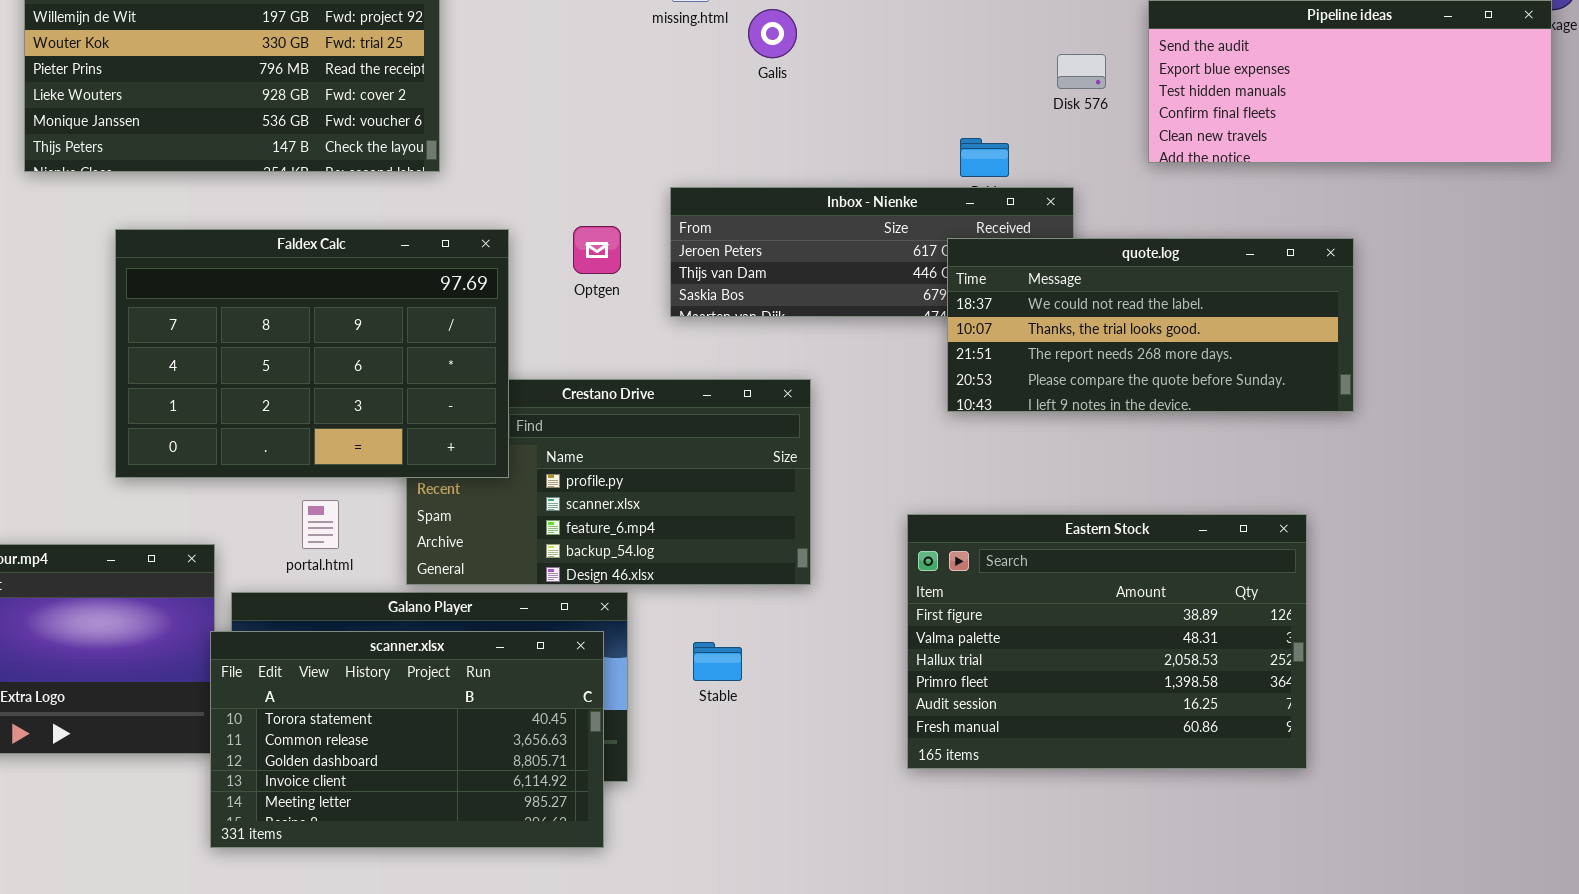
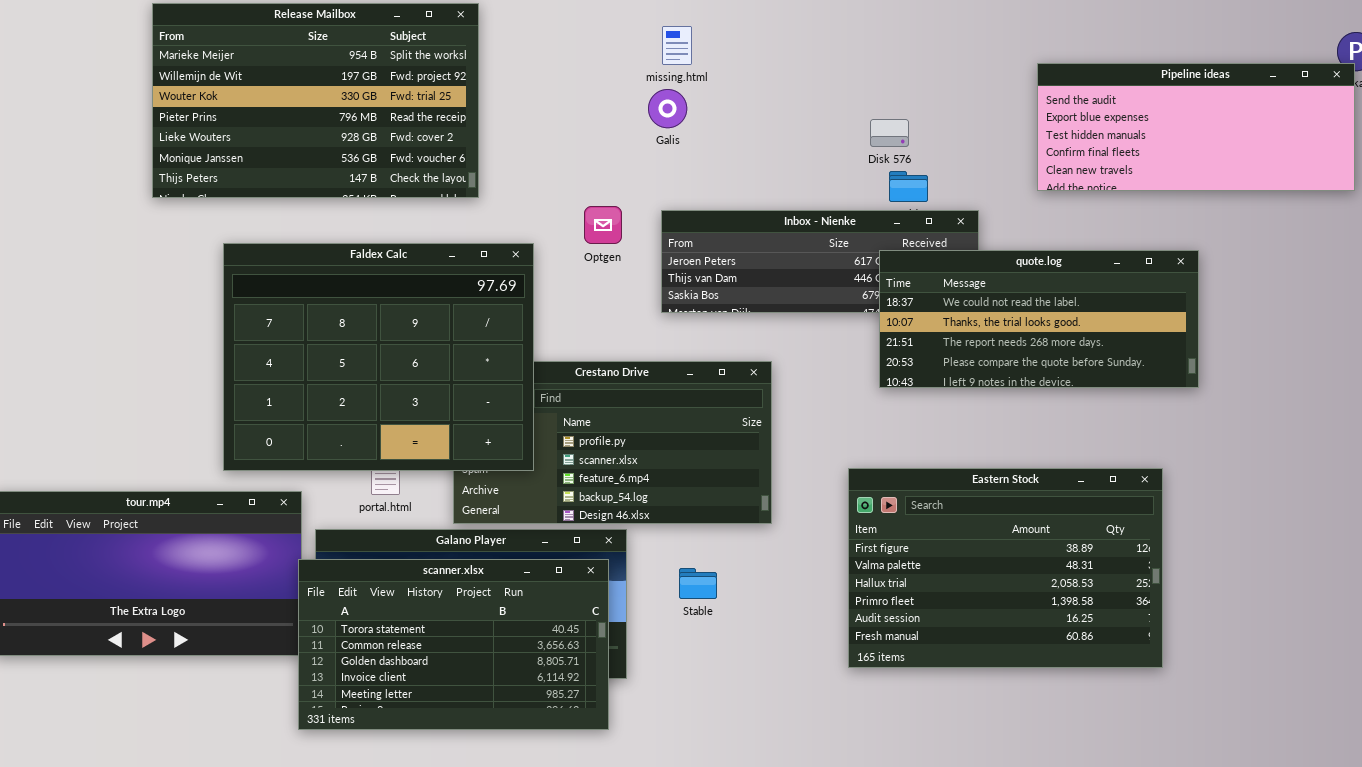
Galis: [748,9,797,58] -> [648,89,687,128], moved
Disk 576: [1057,54,1106,89] -> [870,119,909,147], moved
Optgen: [573,226,621,274] -> [584,206,622,244], moved
Faldex Calc: [115,229,509,478] -> [223,243,534,471], resized

